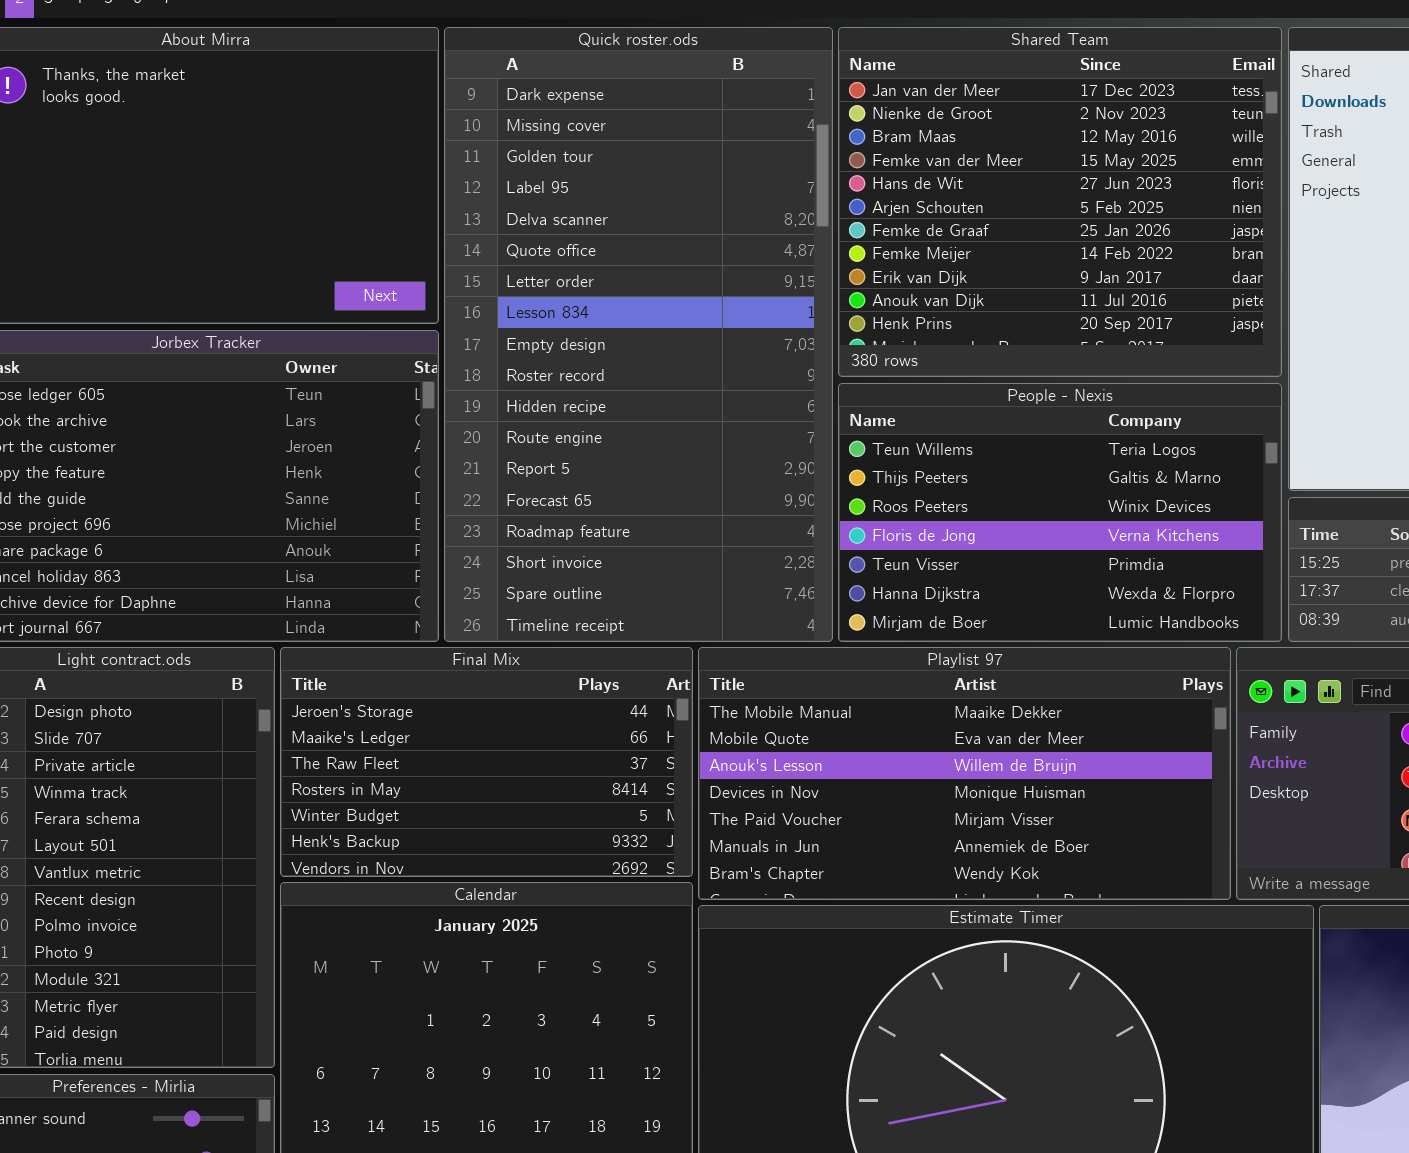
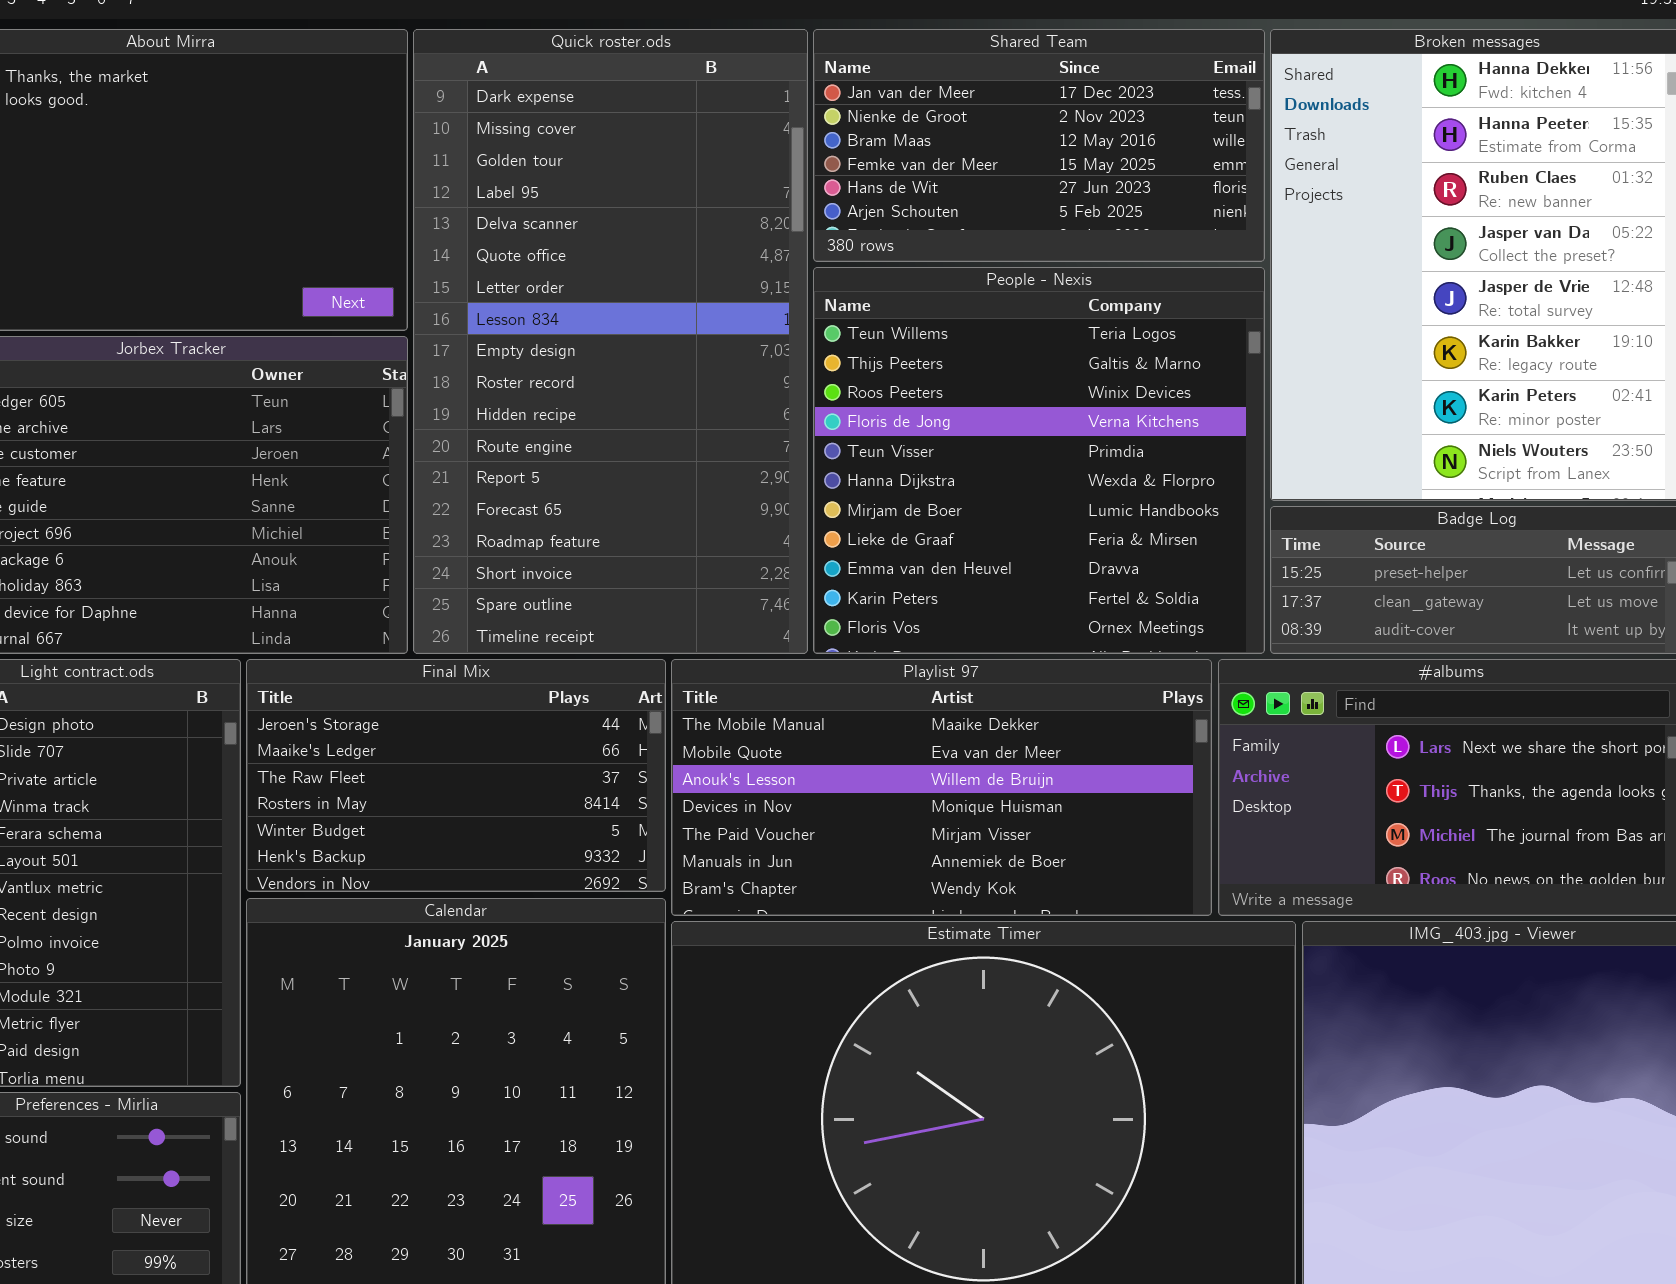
Shared Team: [838,27,1282,377] -> [813,29,1265,262], resized
People - Nexis: [838,383,1282,642] -> [813,267,1265,654], resized

